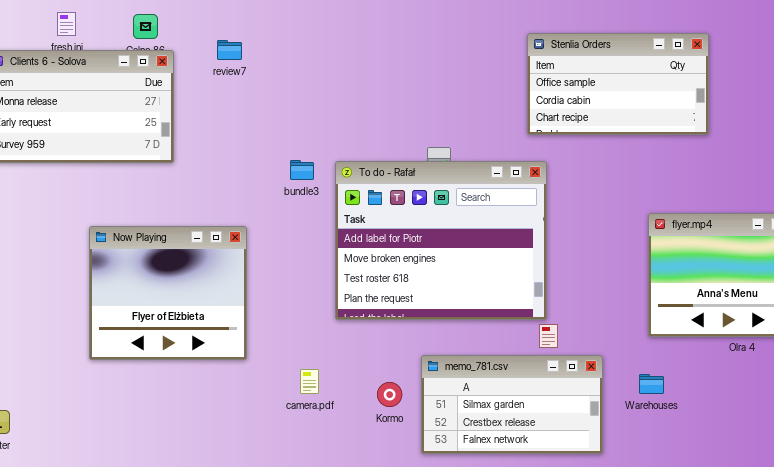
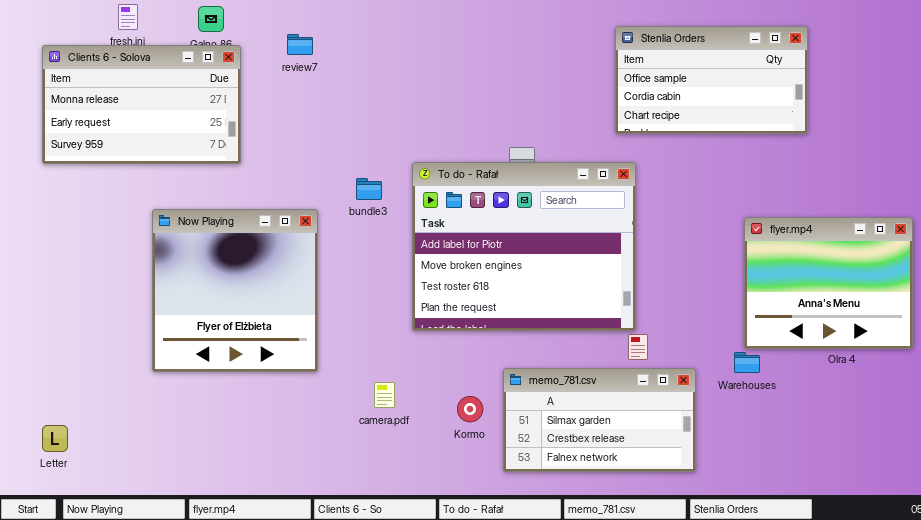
bundle3: [290,160,314,180] -> [356,178,382,200], moved
Now Playing: [89,226,247,360] -> [152,209,318,372], resized
Warehouses: [639,374,664,394] -> [734,352,760,373], moved

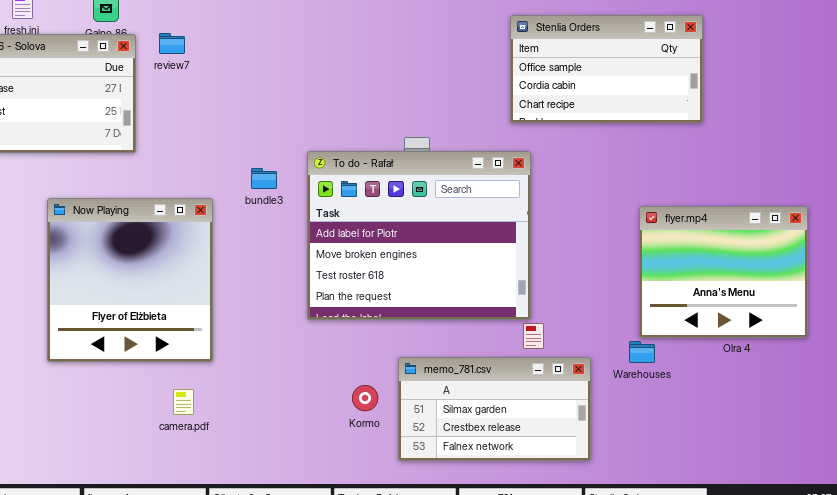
review7: [287,34,313,55] -> [159,33,185,54], moved
camera.pdf: [374,382,395,408] -> [173,389,194,415], moved

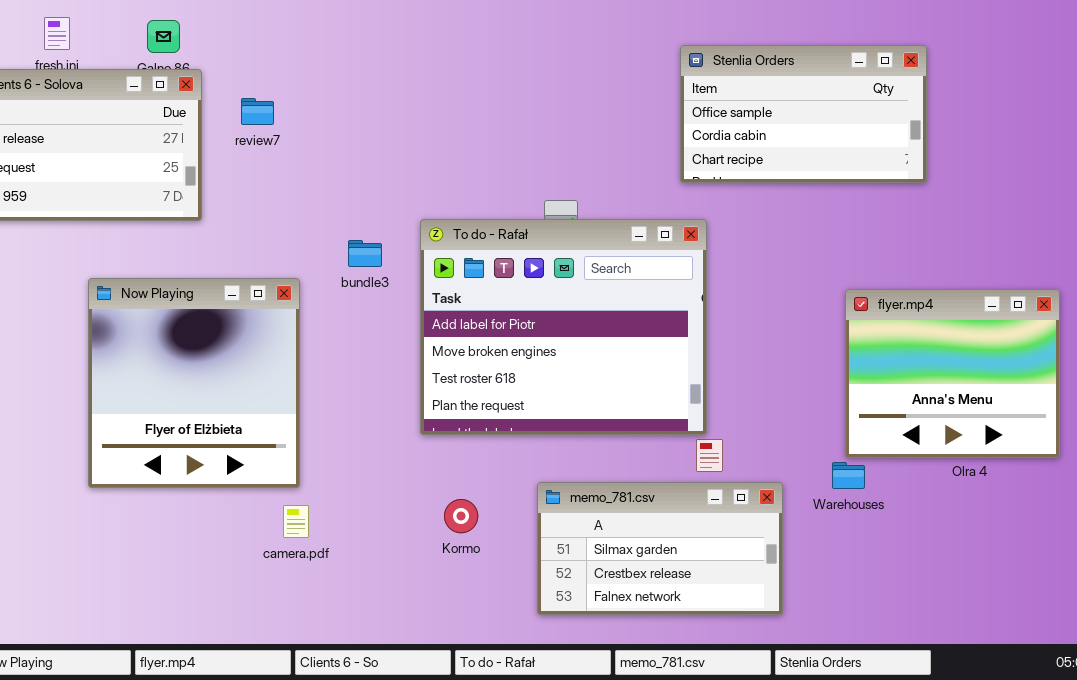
review7: [159,33,185,54] -> [241,98,274,125], moved
Kormo: [352,385,378,411] -> [444,499,478,533], moved
camera.pdf: [173,389,194,415] -> [283,505,309,538], moved

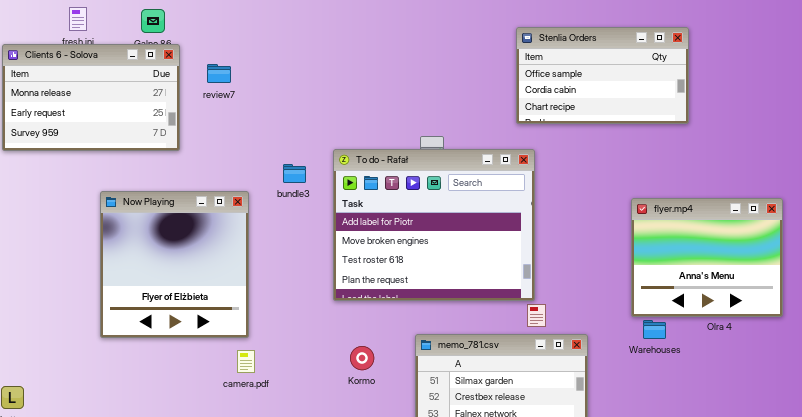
Warehouses: [832,462,865,489] -> [643,320,666,339], moved

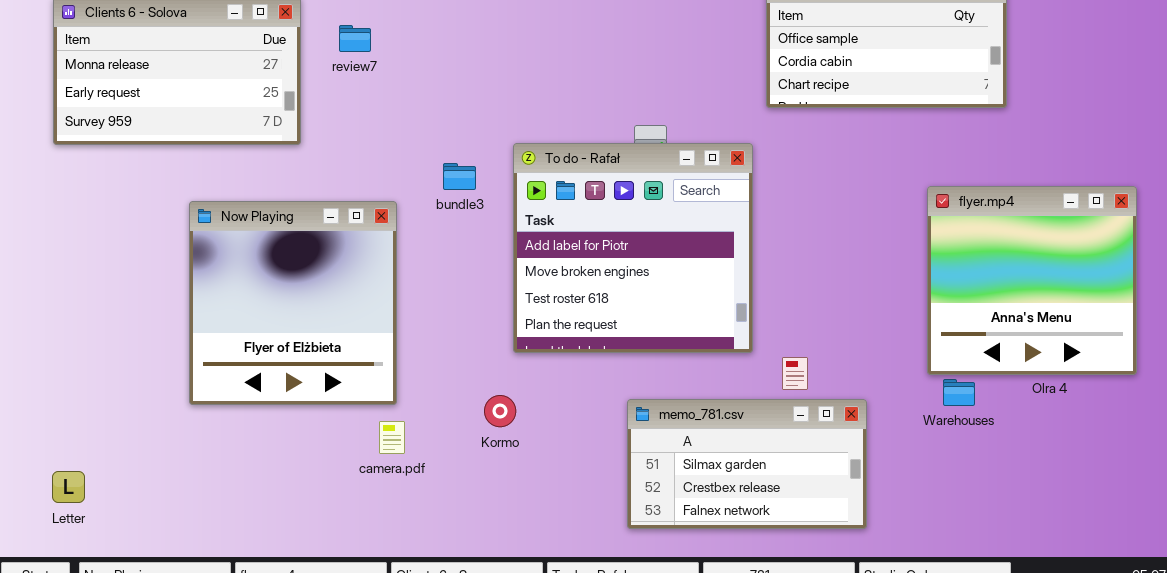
To do - Rafał: [333,149,535,301] -> [513,143,753,353], resized
flyer.mp4: [631,198,783,317] -> [927,186,1137,375], resized
Kormo: [350,346,374,370] -> [484,395,516,427], moved

